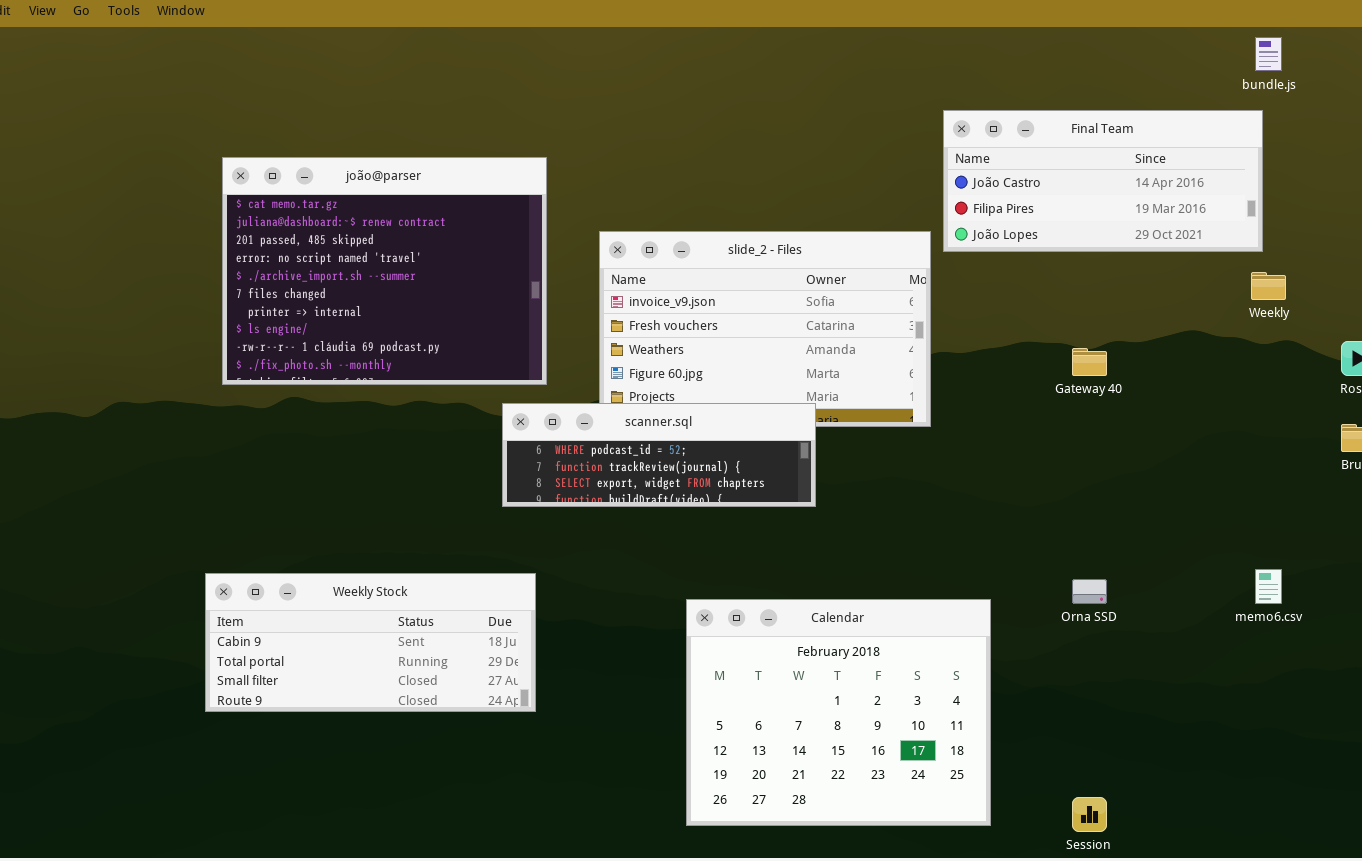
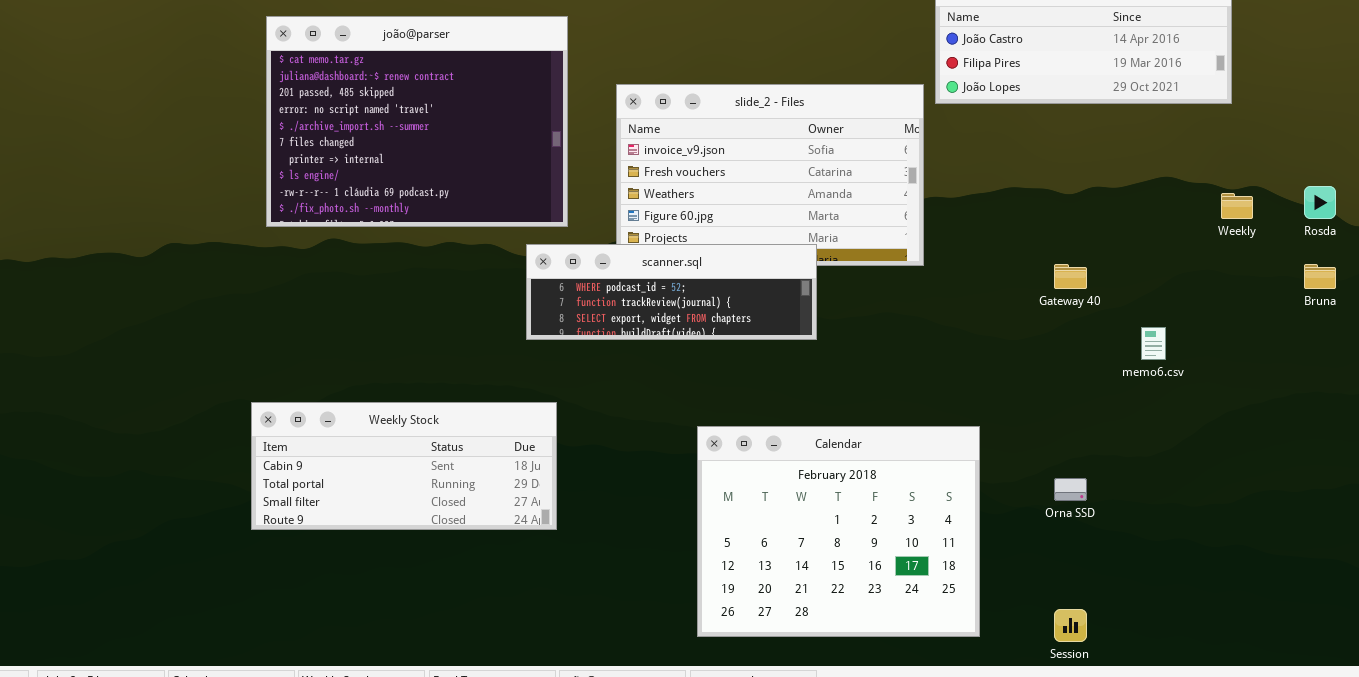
Weekly: [1251,272,1286,300] -> [1221,193,1253,219], moved
Gateway 40: [1072,348,1107,376] -> [1054,264,1087,289], moved
memo6.csv: [1255,569,1282,604] -> [1141,327,1166,360], moved
Orna SSD: [1072,579,1107,604] -> [1054,478,1087,501], moved

